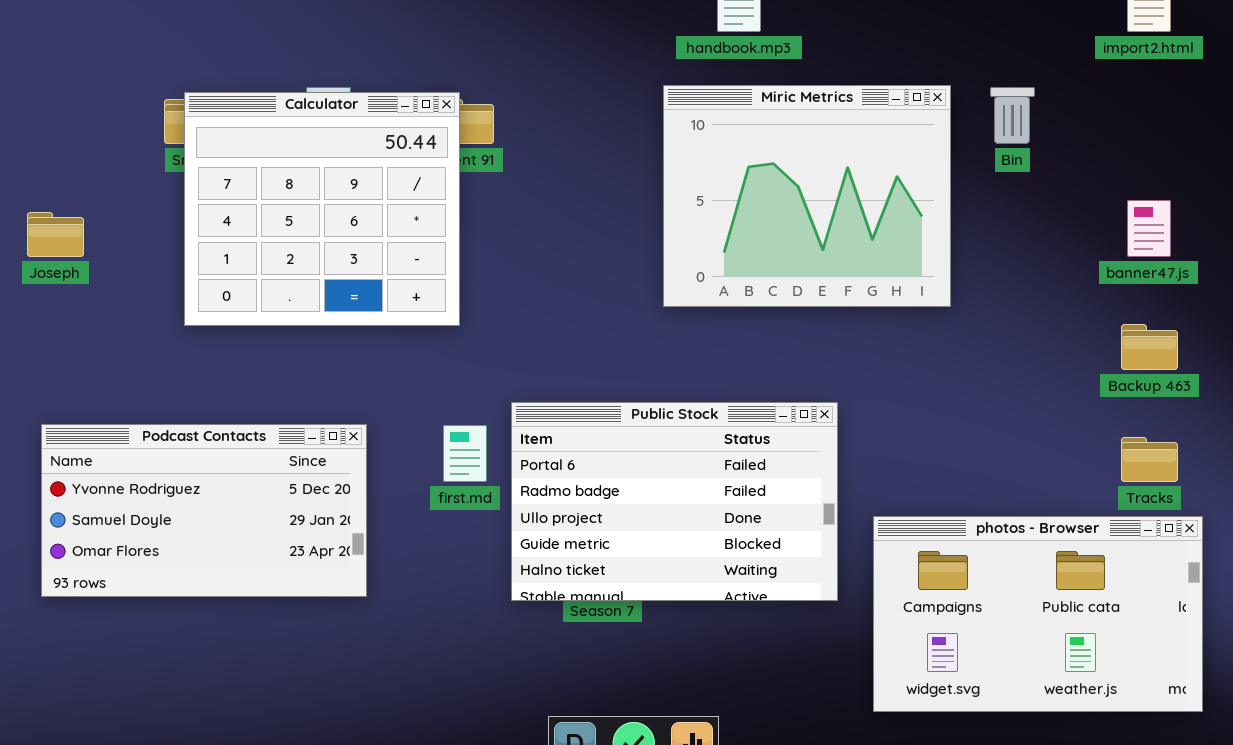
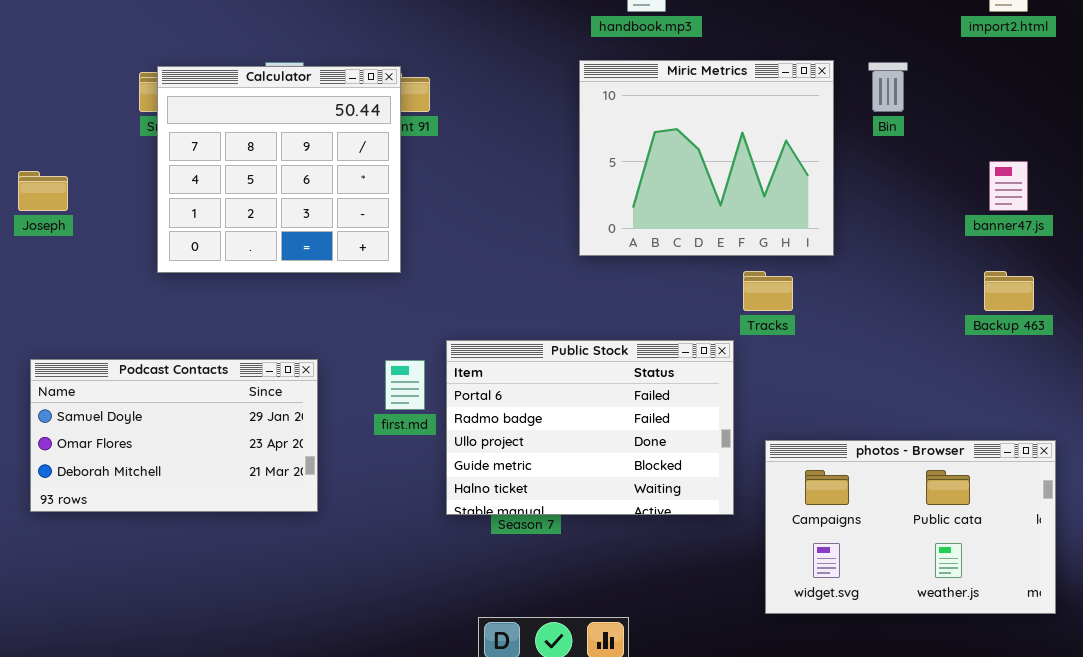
Podcast Contacts: [41,424,367,597] -> [30,359,318,512], scrolled down 1 row
Tracks: [1121,437,1178,482] -> [743,271,793,311], moved

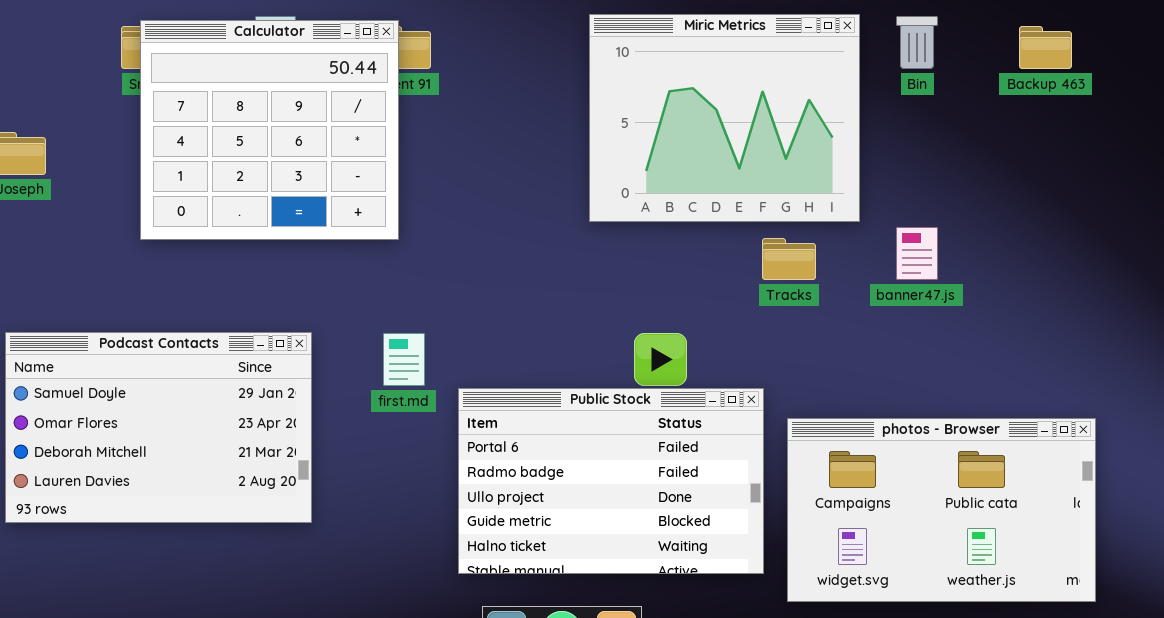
banner47.js: [989,161,1028,211] -> [896,227,938,280], moved
Backup 463: [984,271,1034,311] -> [1019,26,1072,69], moved
Public Stock: [446,340,734,515] -> [458,388,764,574], moved
Podcast Contacts: [30,359,318,512] -> [5,332,312,523], resized

